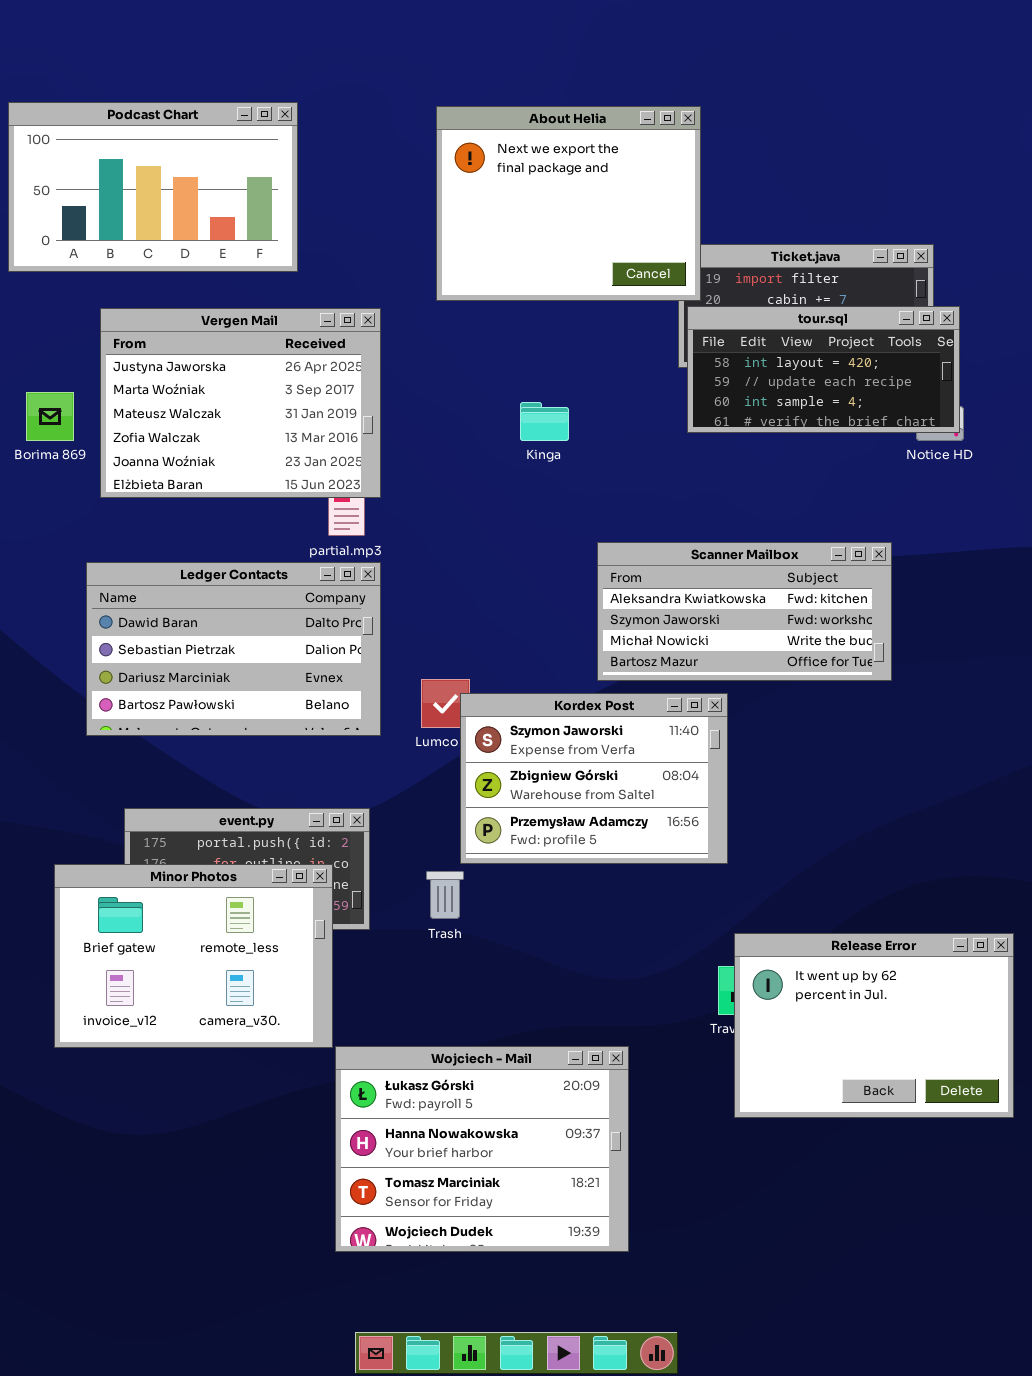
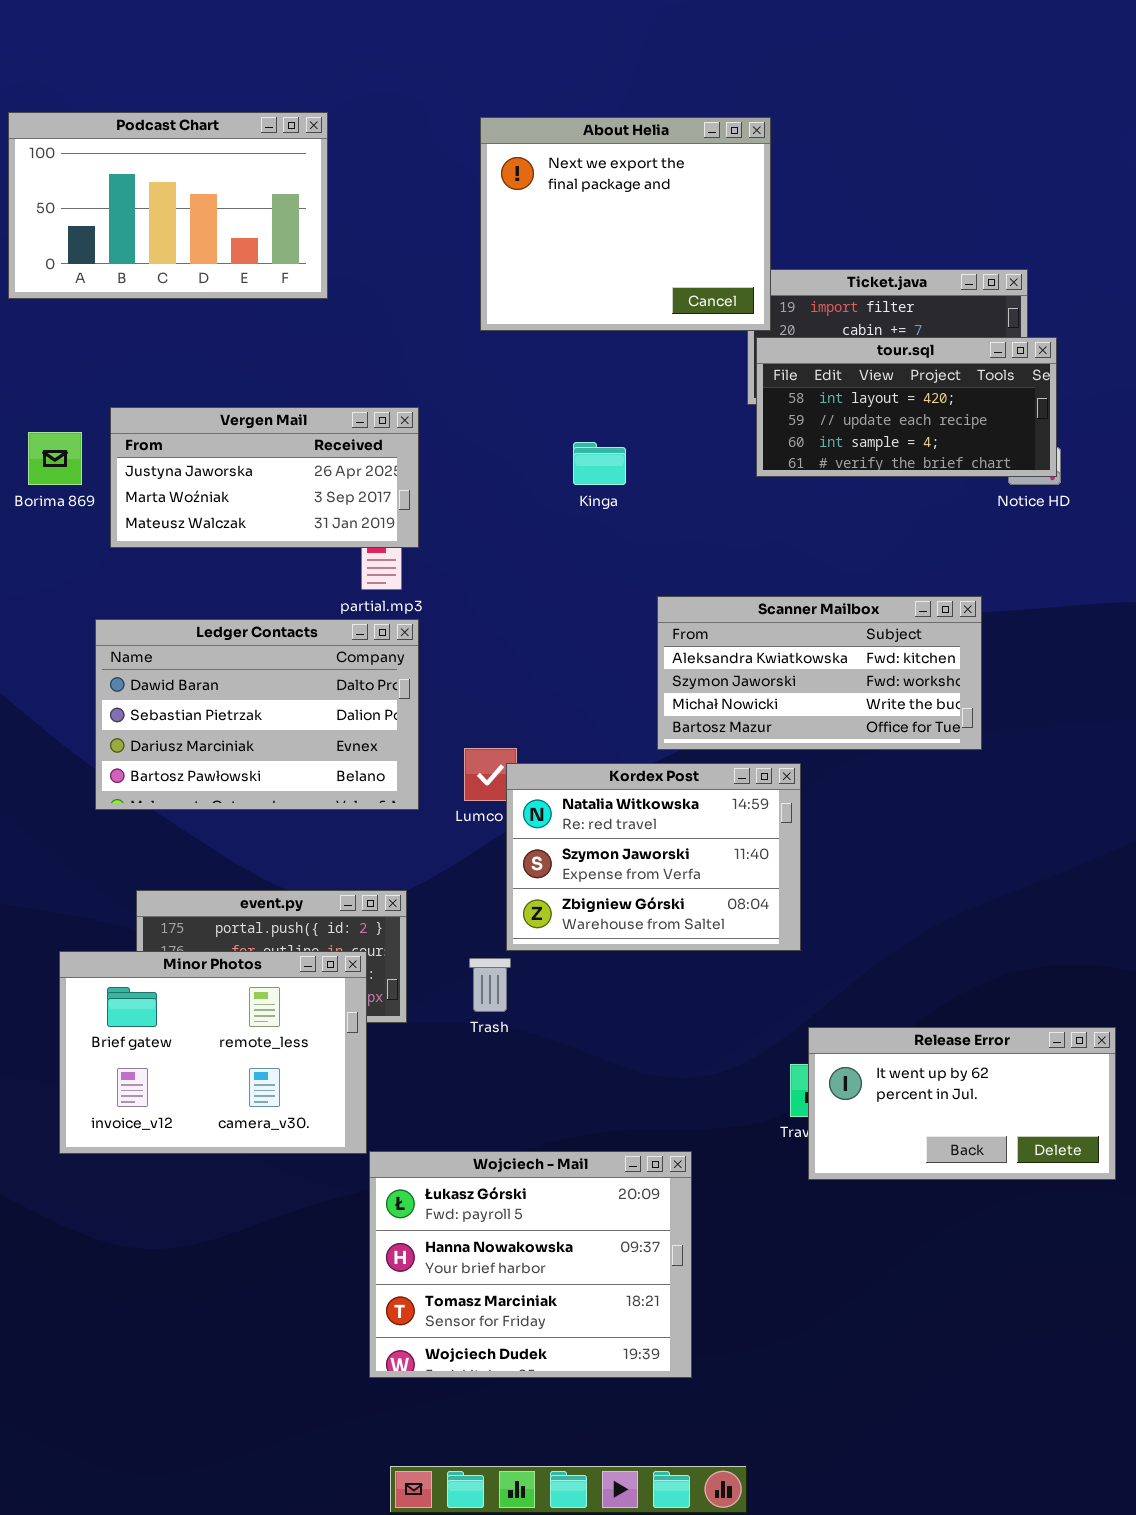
Vergen Mail: [100,308,381,498] -> [110,407,419,548], resized
Kordex Post: [460,693,728,864] -> [506,763,801,951], scrolled up 1 row
Release Error: [734,933,1014,1118] -> [808,1027,1116,1180], resized

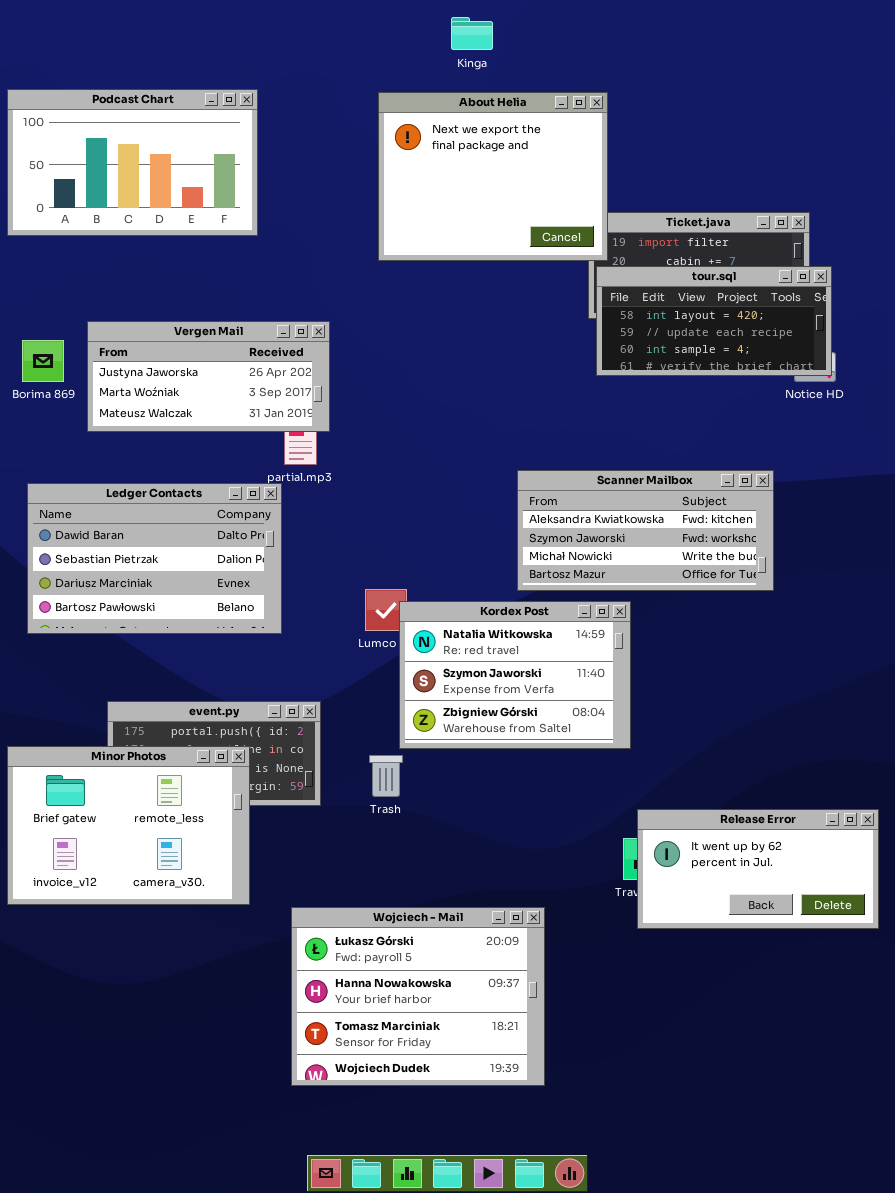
Kinga: [573,442,626,485] -> [451,17,493,50], moved
Ledger Contacts: [95,619,419,810] -> [27,483,282,634], moved
Minor Photos: [59,951,367,1154] -> [7,746,250,905], moved

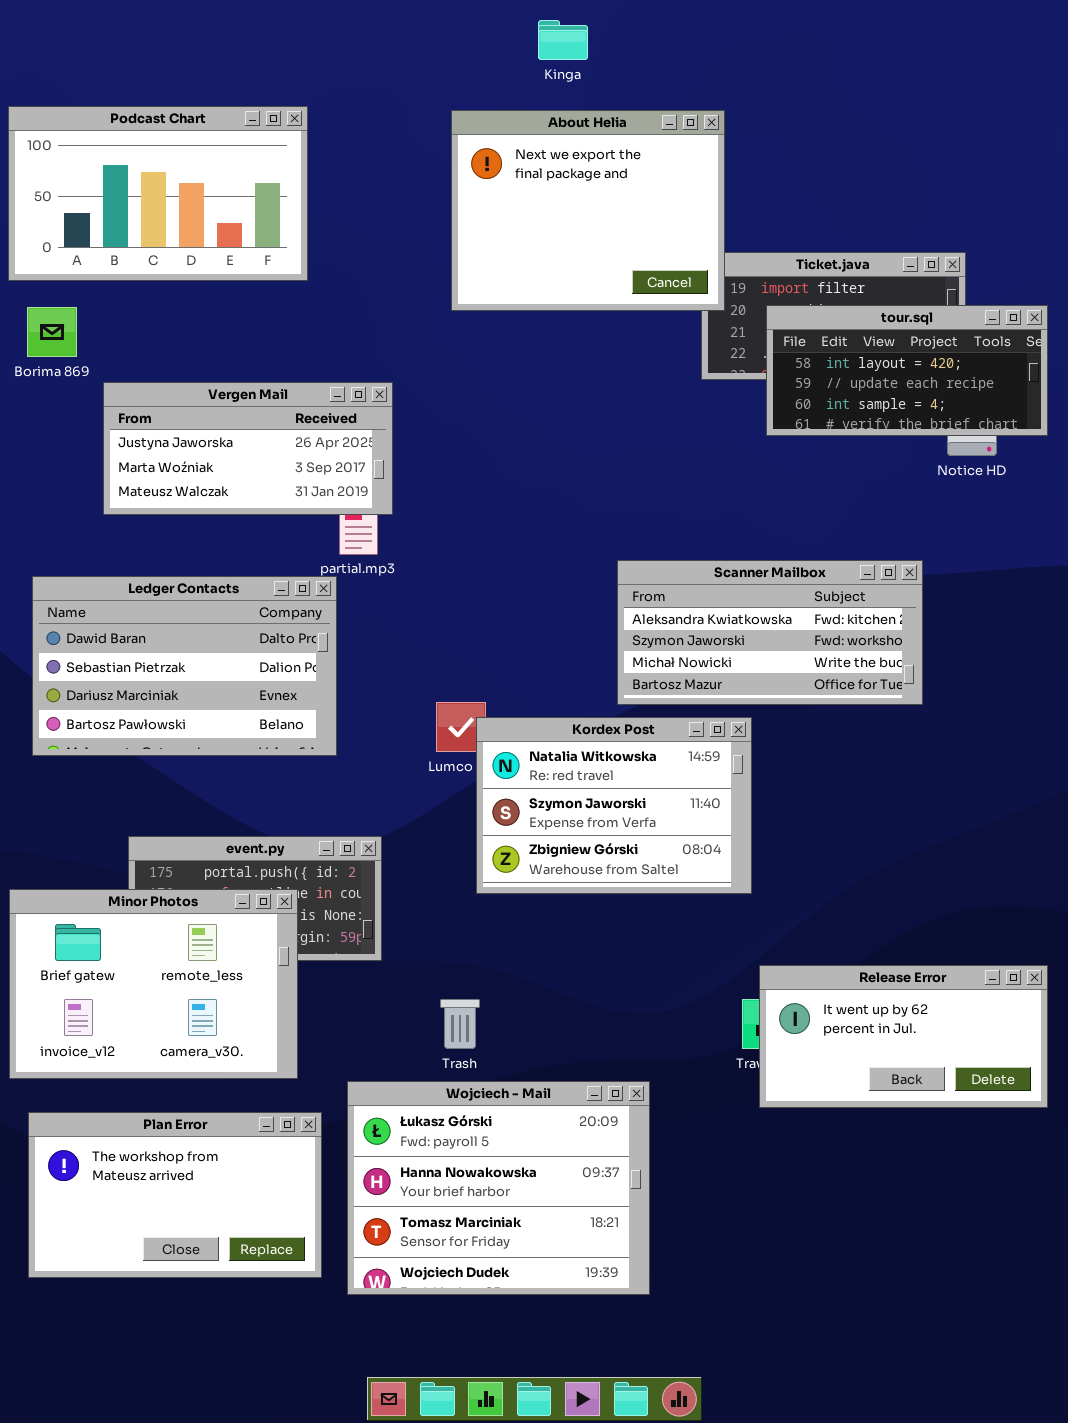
tour.sql: [596,266,832,376] -> [766,305,1048,436], moved
Borima 869: [22,340,64,382] -> [27,307,77,357], moved
Trash: [369,755,403,797] -> [440,999,480,1049], moved
Plan Error: none -> [28,1112,322,1278], opened

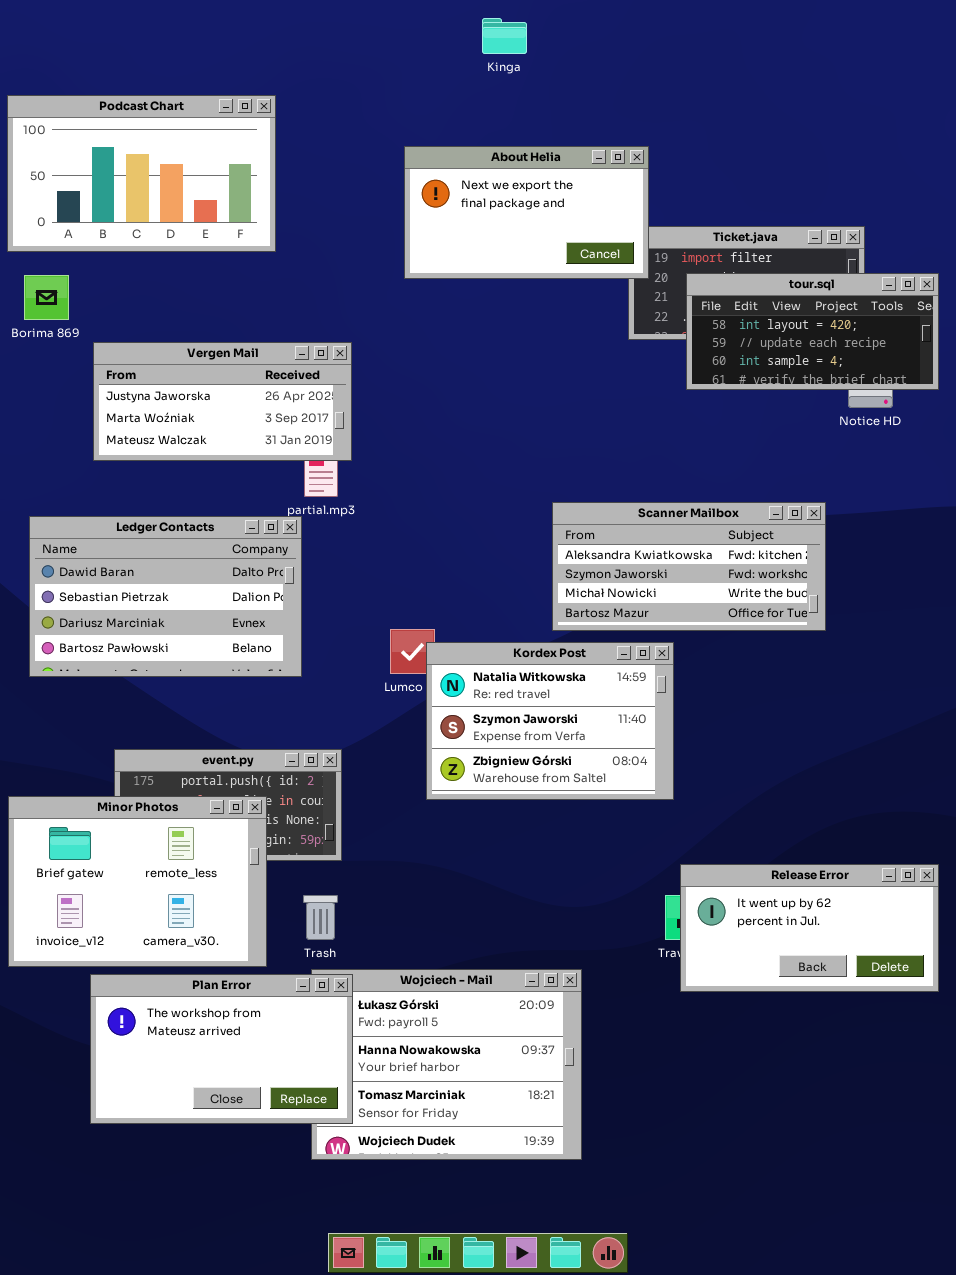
About Helia: [451,110,725,311] -> [404,146,649,279], resized
Trash: [440,999,480,1049] -> [303,895,338,940], moved
Plan Error: [28,1112,322,1278] -> [90,974,353,1124], moved

